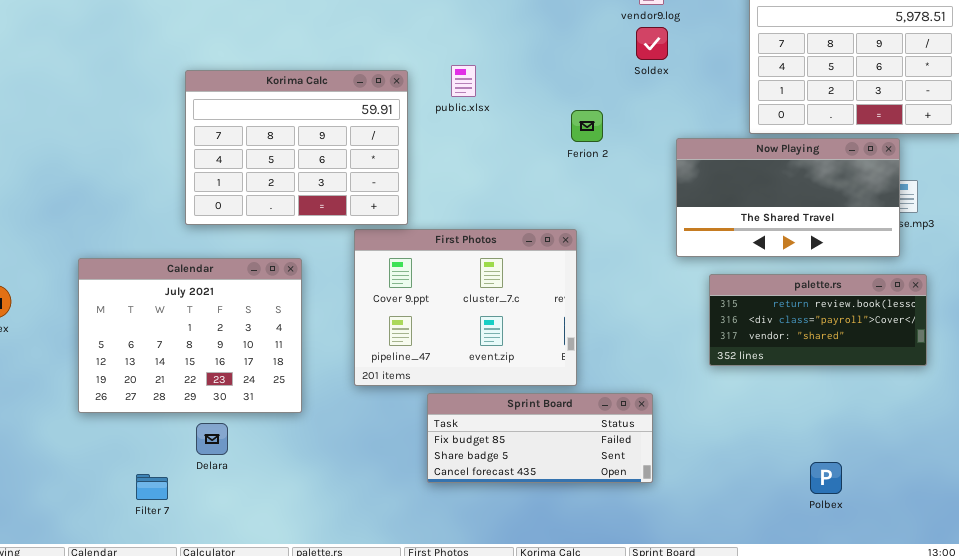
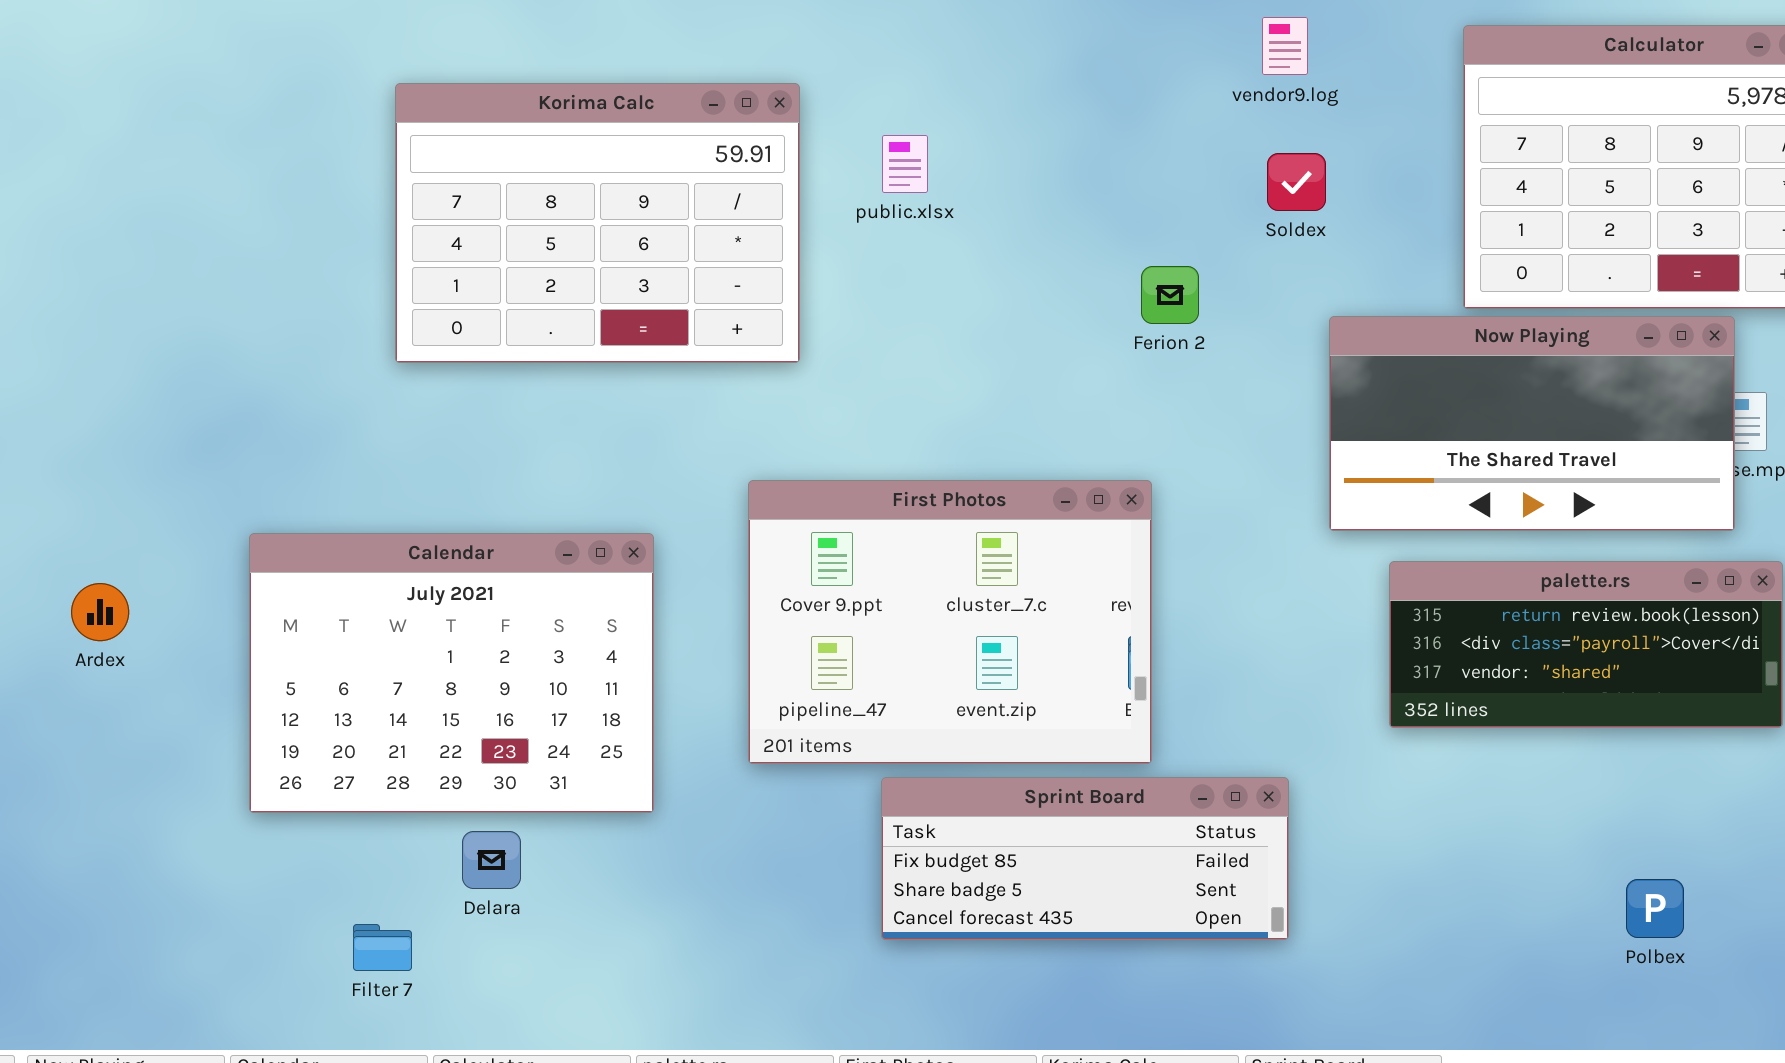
Soldex: [636,27,668,60] -> [1267,153,1326,211], moved
public.xlsx: [451,65,476,97] -> [882,135,928,193], moved
Korima Calc: [185,70,408,225] -> [395,83,800,363], moved
Polbex: [810,462,842,494] -> [1626,879,1684,938], moved

